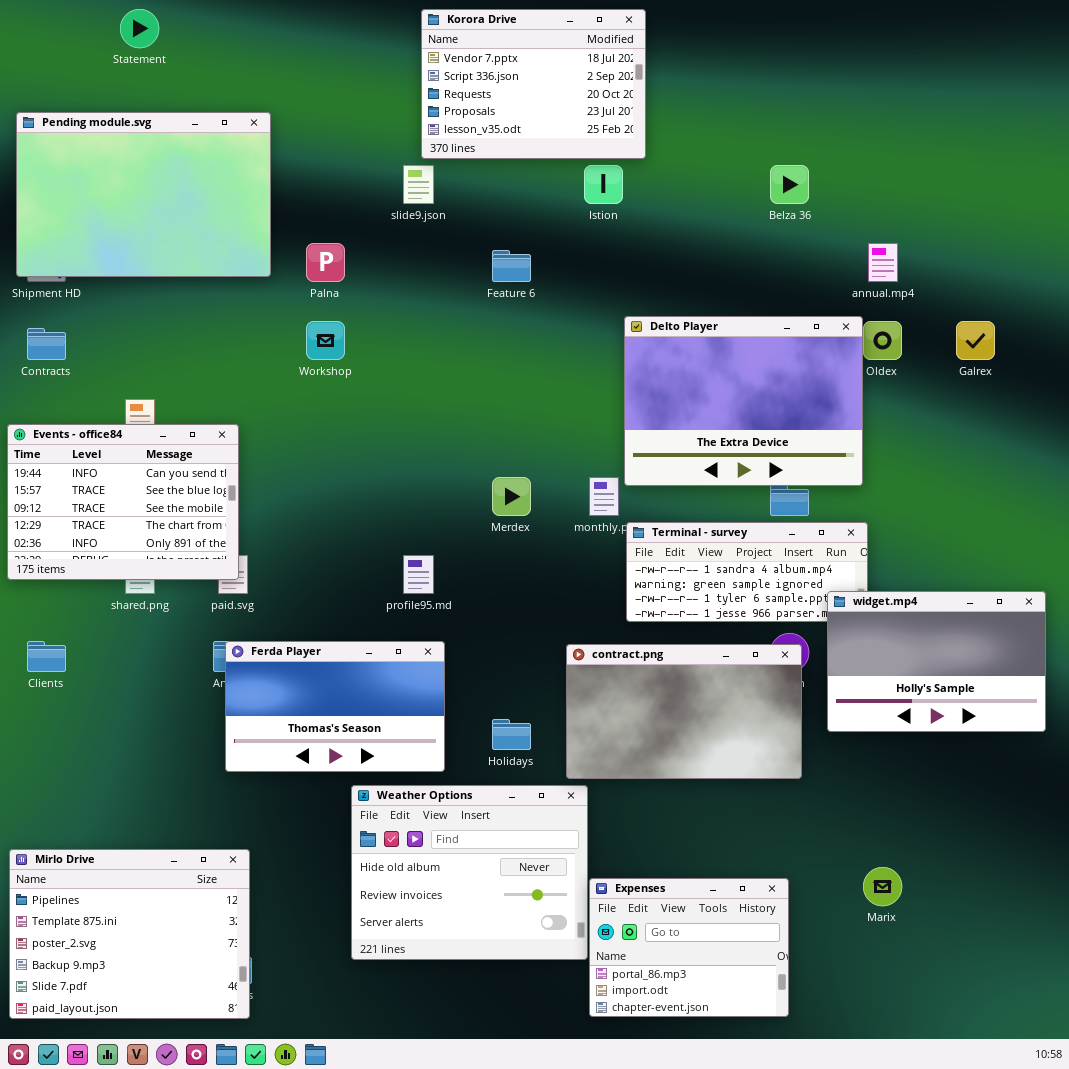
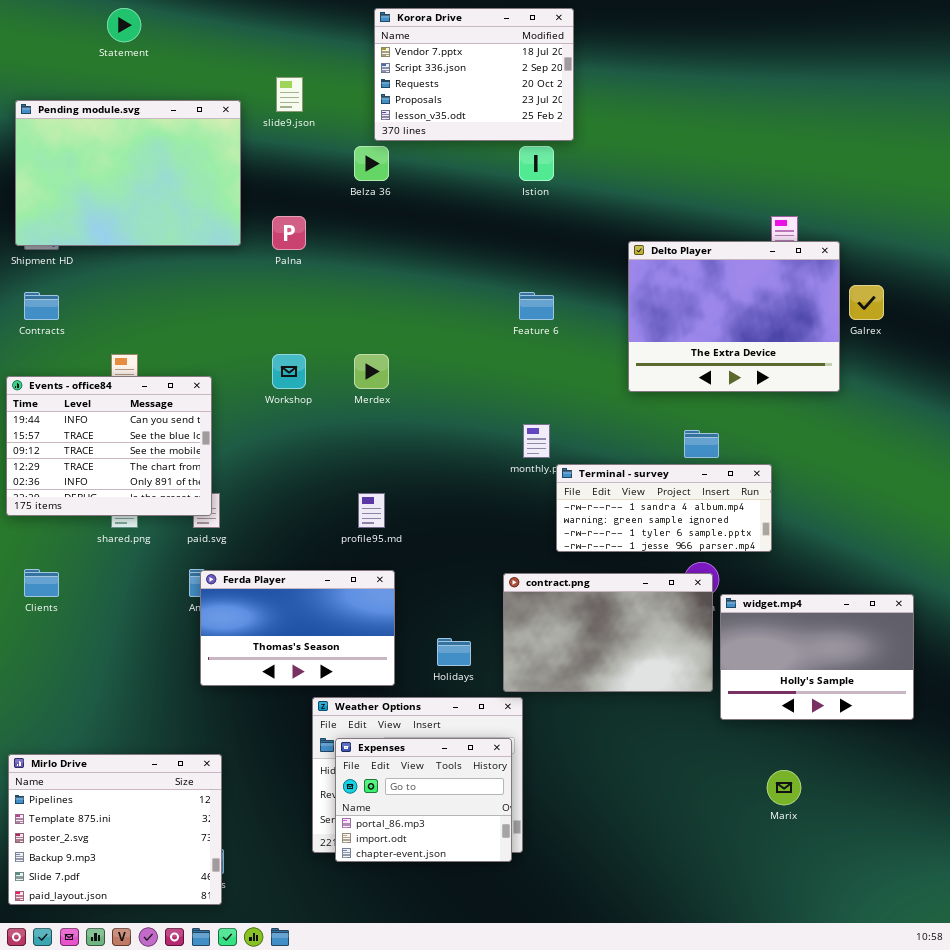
slide9.json: [403,165,434,204] -> [276,77,303,112], moved
Belza 36: [770,165,809,204] -> [354,146,389,181], moved
Feature 6: [492,250,531,282] -> [519,292,554,320], moved
Delto Player: [624,316,863,486] -> [628,241,840,392], moved
Workshop: [306,321,345,360] -> [272,354,306,389], moved
Merdex: [492,477,531,516] -> [354,354,389,389], moved
widget.mp4: [827,591,1046,732] -> [720,594,914,720], moved
Expenses: [589,878,789,1017] -> [335,738,512,862], moved

